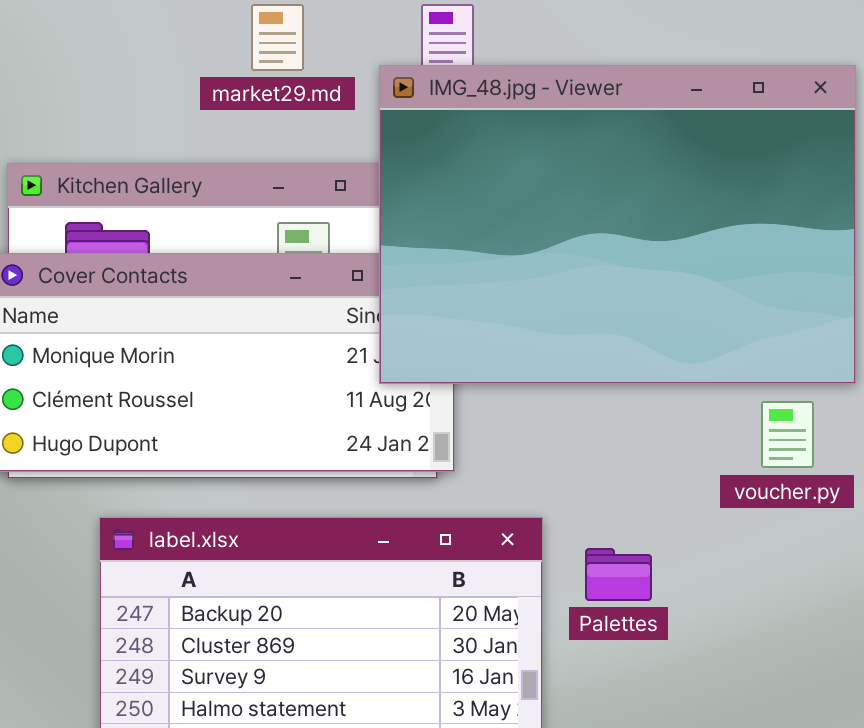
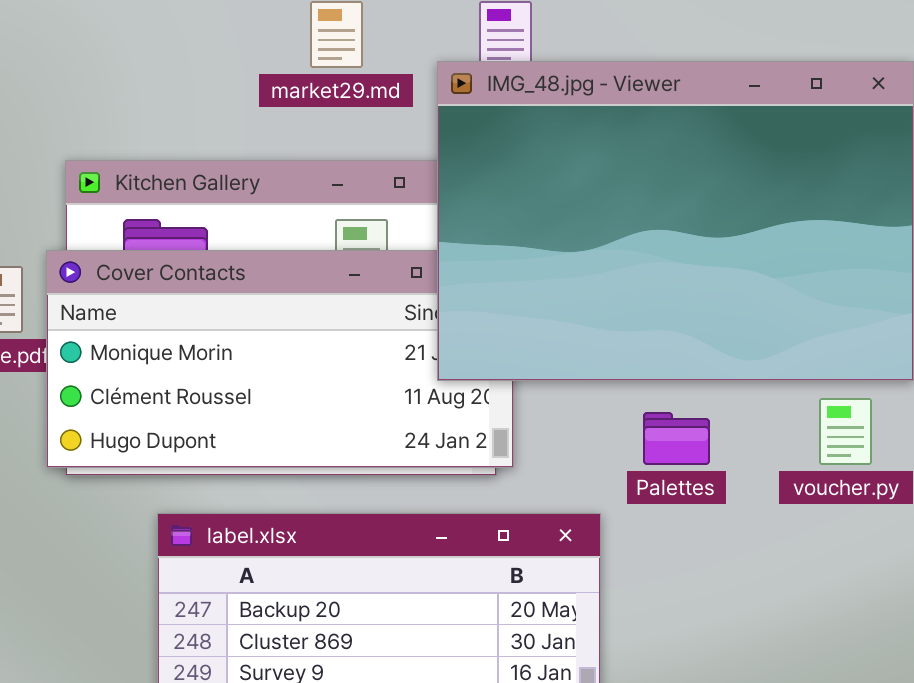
Palettes: [585,548,652,601] -> [643,412,710,465], moved

